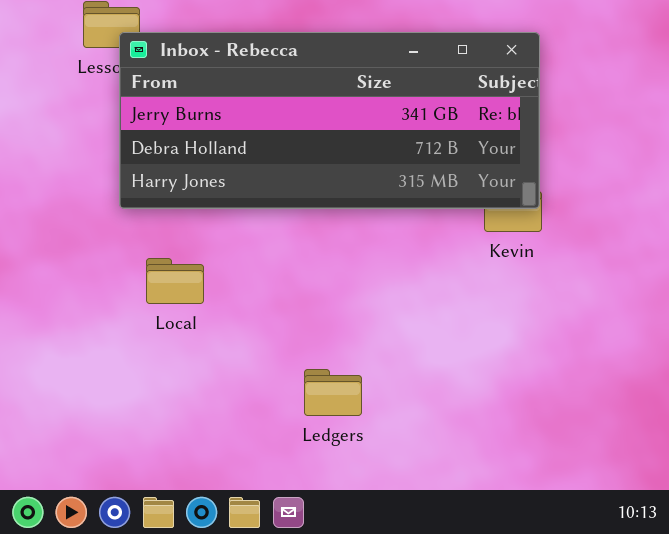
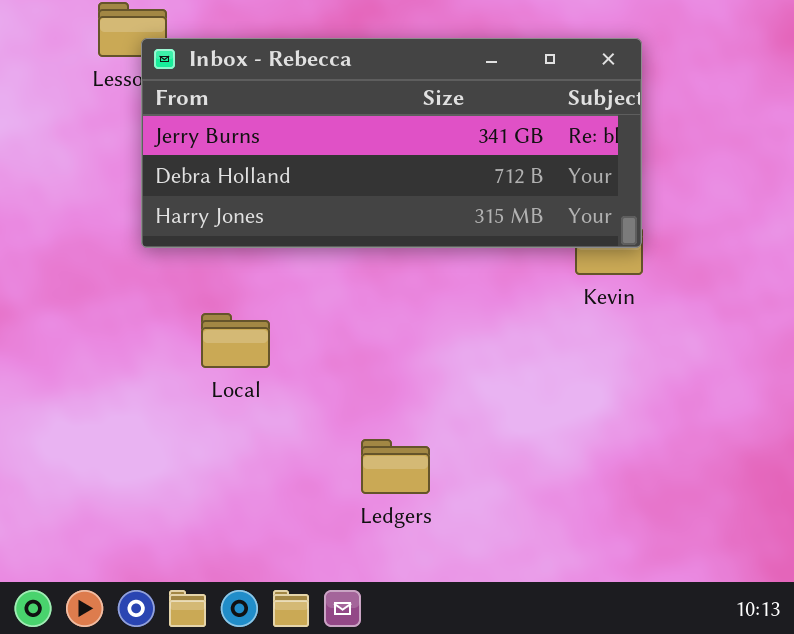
Local: [146,258,204,304] -> [201,313,270,368], moved

